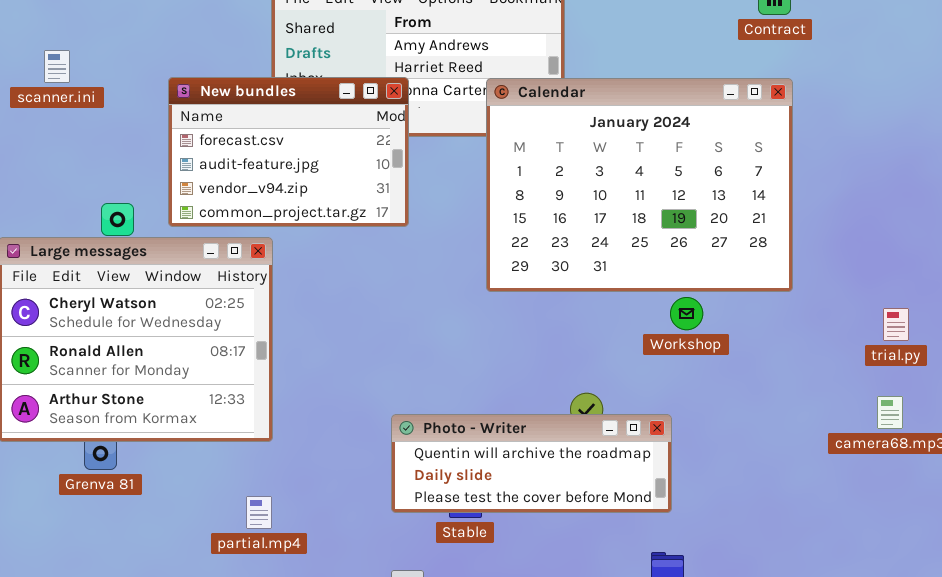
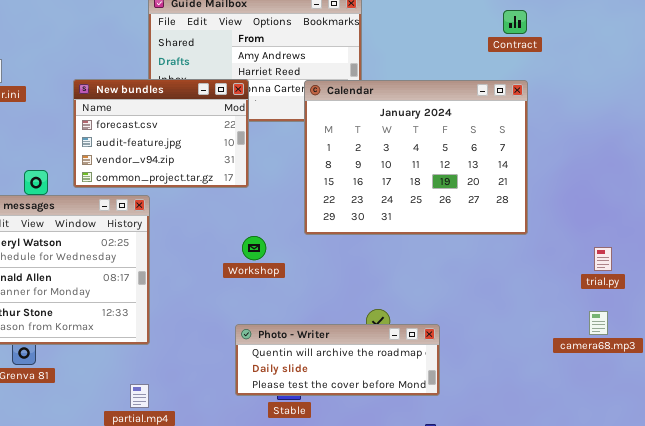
Workshop: [670,297,703,330] -> [242,236,266,260], moved

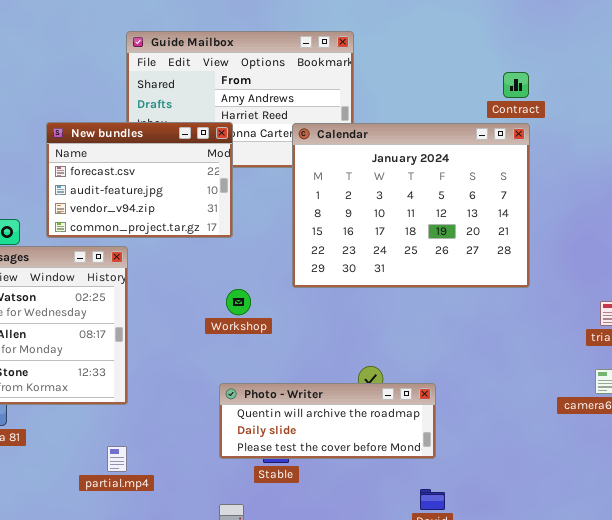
Contract: [503,10,527,34] -> [503,72,529,98], moved

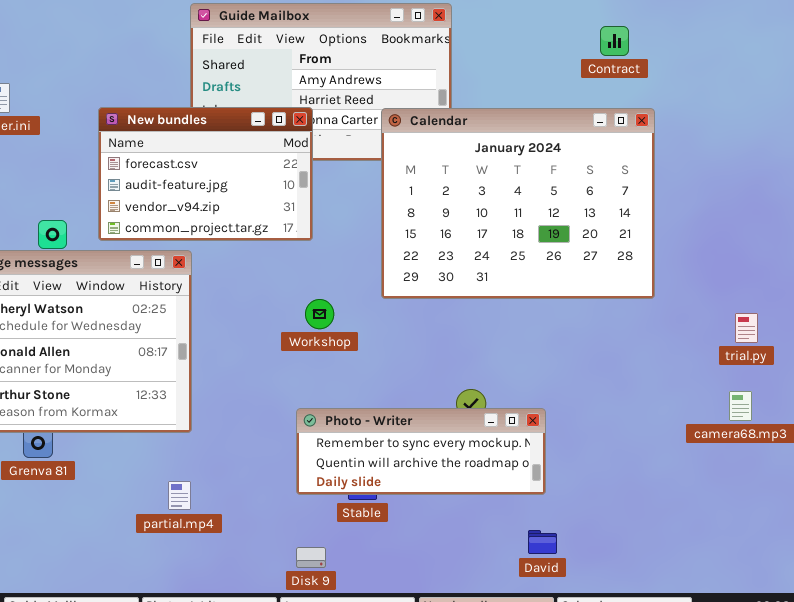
Contract: [503,72,529,98] -> [600,26,629,56], moved
Photo - Writer: [219,383,436,459] -> [296,408,546,495], scrolled up 1 row

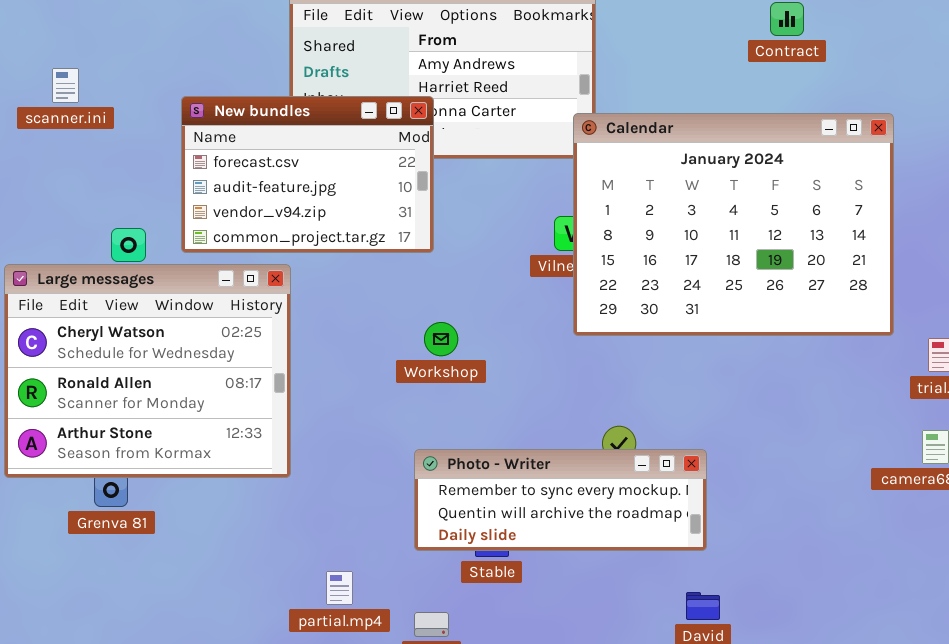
Calendar: [381,108,655,299] -> [573,113,894,336], moved
partial.mp4: [168,481,191,510] -> [326,571,353,605], moved

